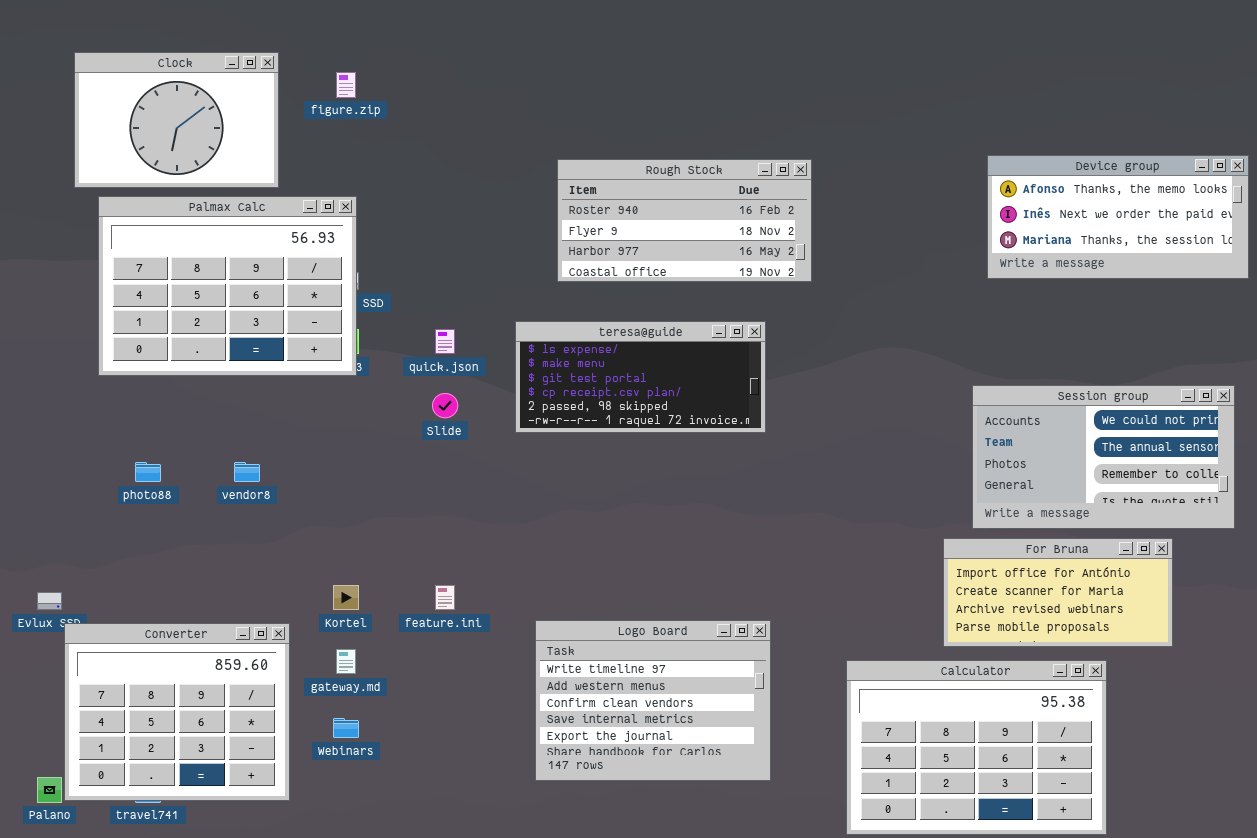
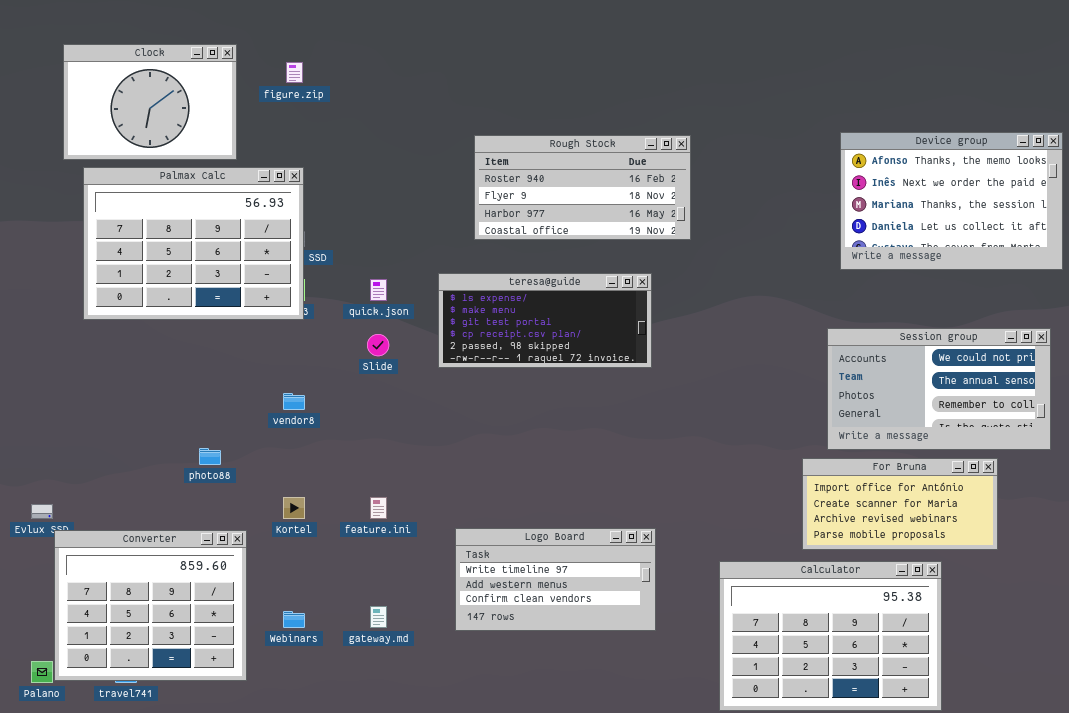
Device group: [987,155,1249,279] -> [840,132,1063,270], resized
photo88: [135,462,161,482] -> [199,448,221,465], moved
vendor8: [234,462,260,482] -> [283,393,305,410], moved
Logo Board: [535,620,771,781] -> [455,528,656,631], resized
gateway.md: [336,649,356,674] -> [370,606,387,628], moved

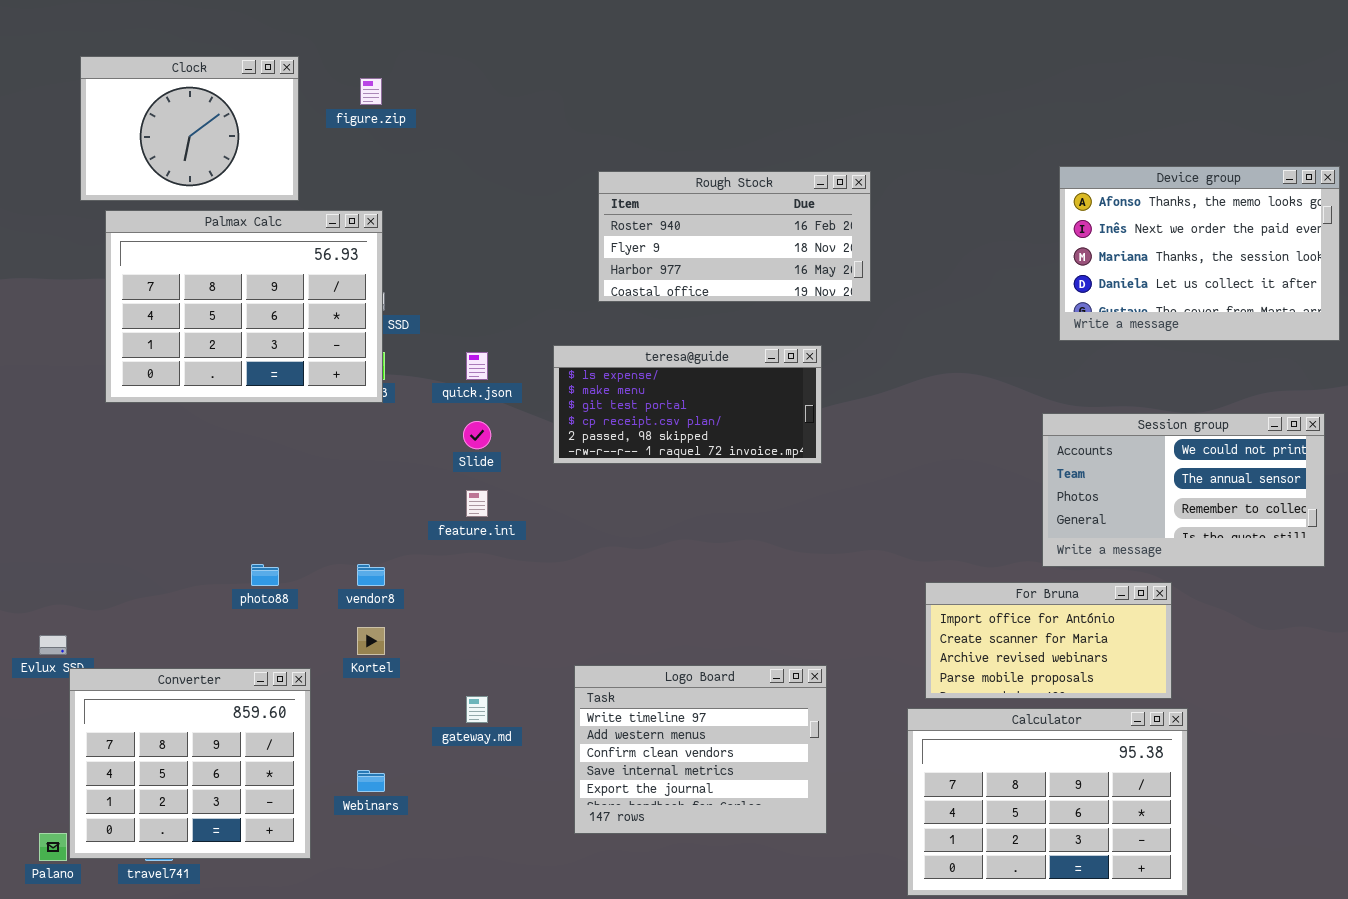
vendor8: [283,393,305,410] -> [357,564,385,586], moved
For Bruna: [802,458,998,550] -> [925,582,1172,699], moved
feature.ini: [370,497,387,519] -> [466,490,488,517], moved
Logo Board: [455,528,656,631] -> [574,665,827,834], resized
gateway.md: [370,606,387,628] -> [466,696,488,723], moved

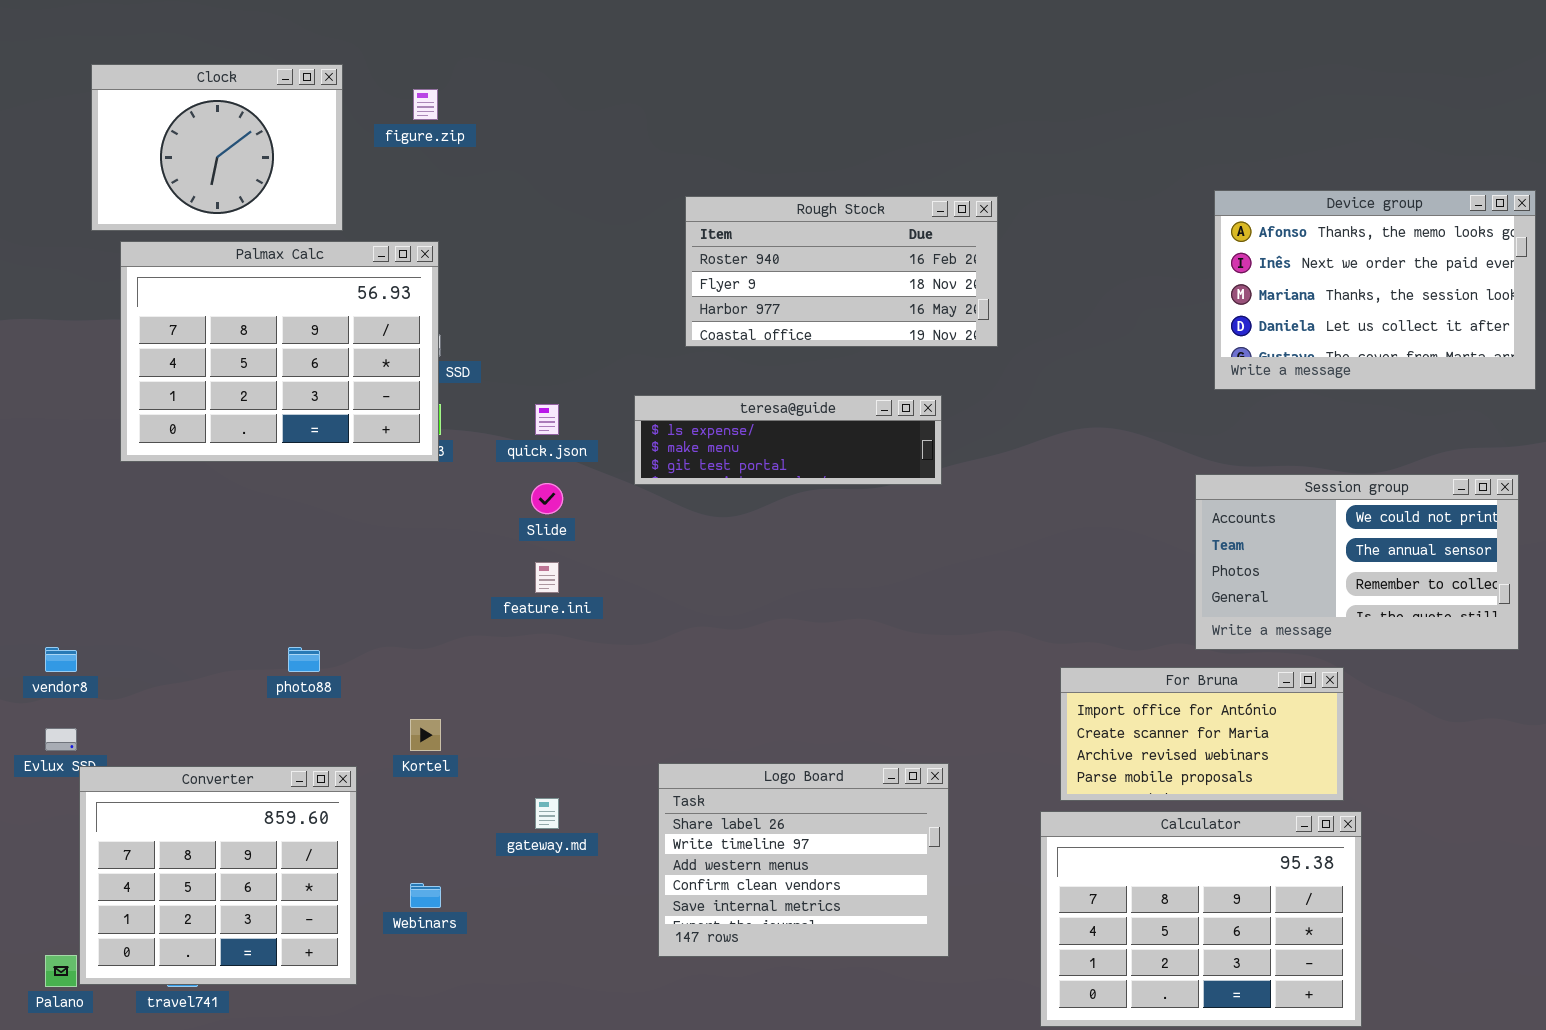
teresa@guide: [553,345,822,464] -> [634,395,942,485], resized
vendor8: [357,564,385,586] -> [45,647,77,672], moved
Logo Board: [574,665,827,834] -> [658,763,949,957], scrolled up 1 row

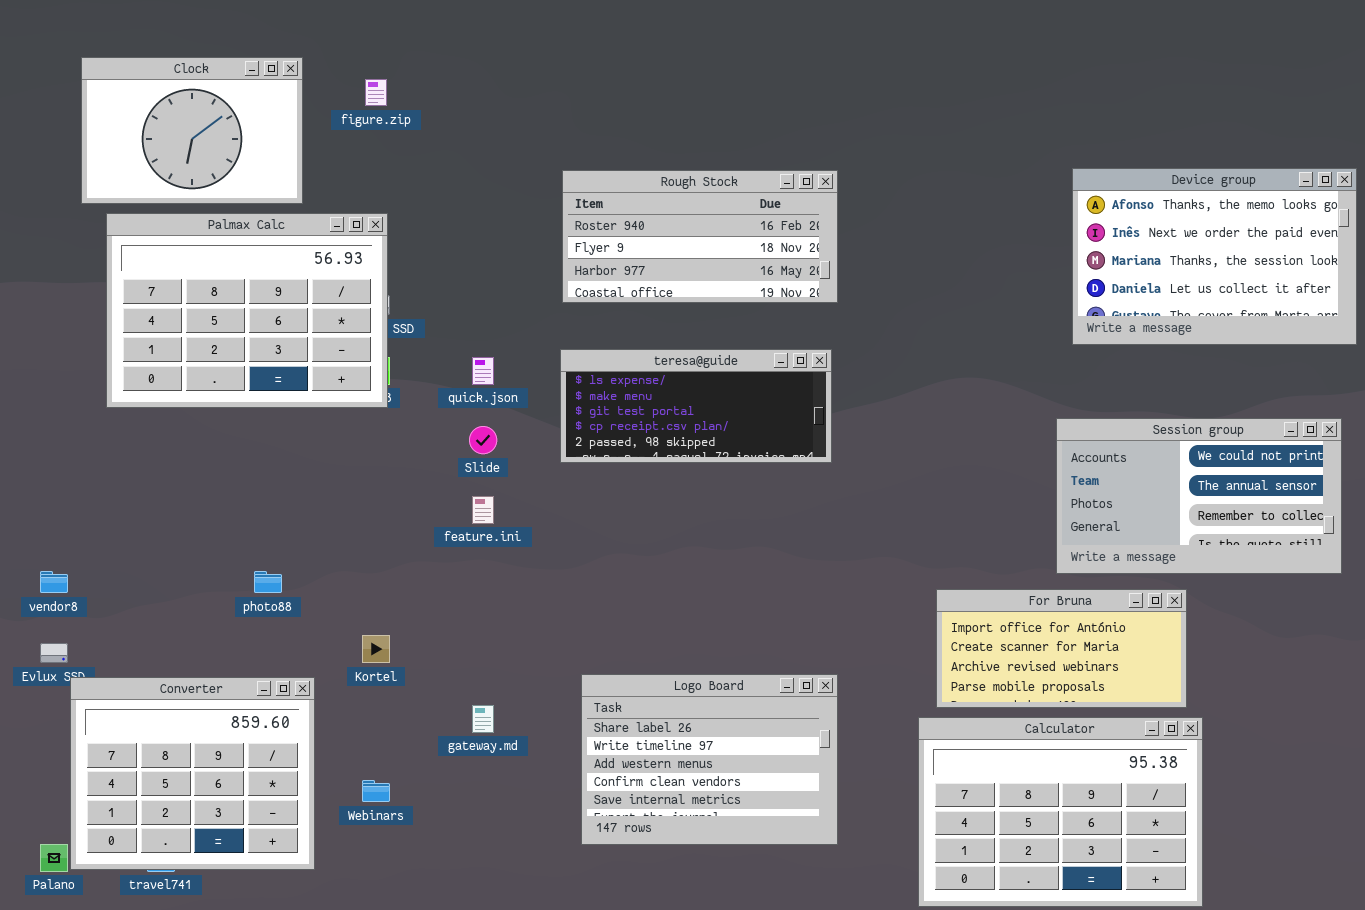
Rough Stock: [685,196,998,347] -> [562,170,838,303], moved
teresa@guide: [634,395,942,485] -> [560,349,832,463], resized

